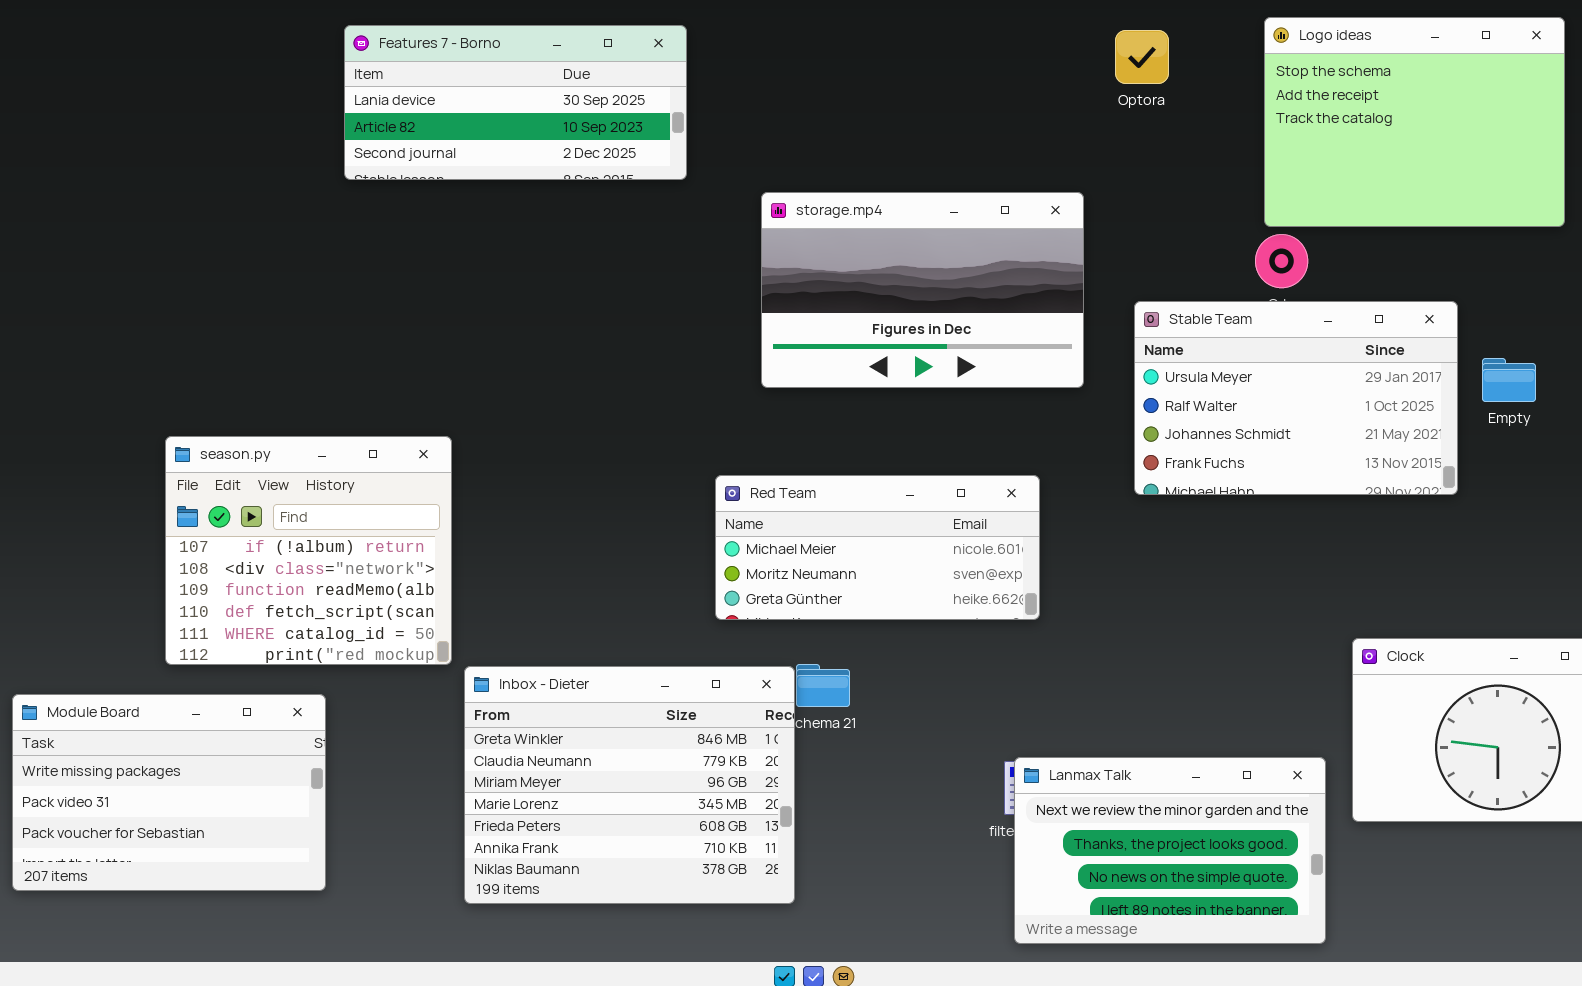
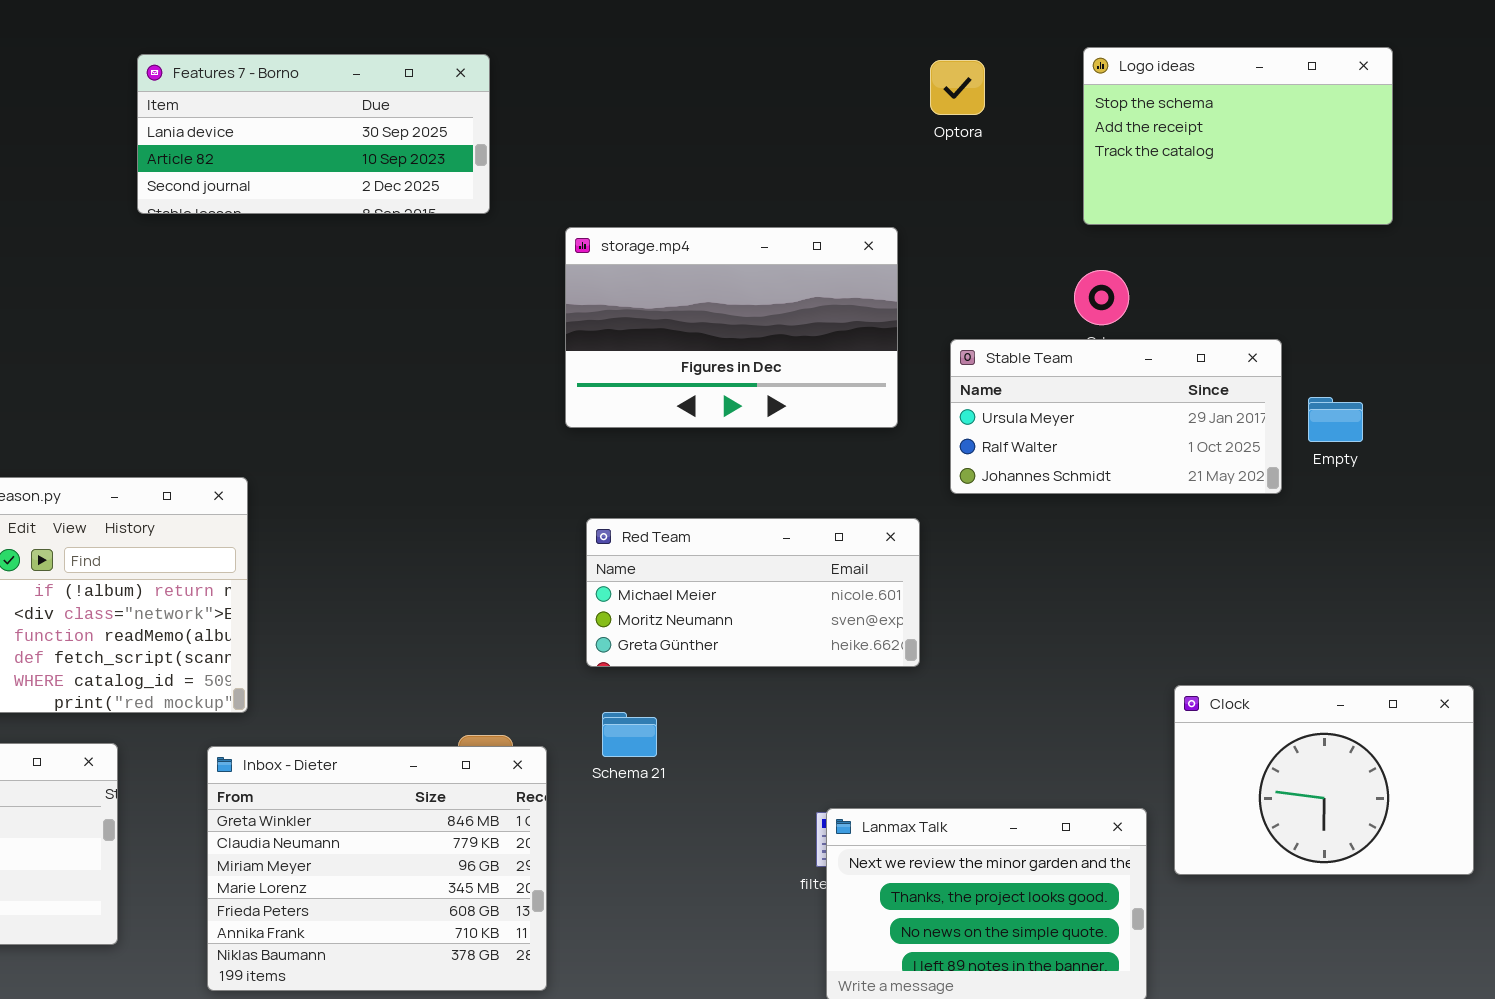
Logo ideas: [1264,17,1565,227] -> [1083,47,1393,225], resized
Stable Team: [1134,301,1458,495] -> [950,339,1282,494], resized
Red Team: [715,475,1040,620] -> [586,518,920,667], moved
Inbox - Dieter: [464,666,795,904] -> [207,746,547,991], moved

